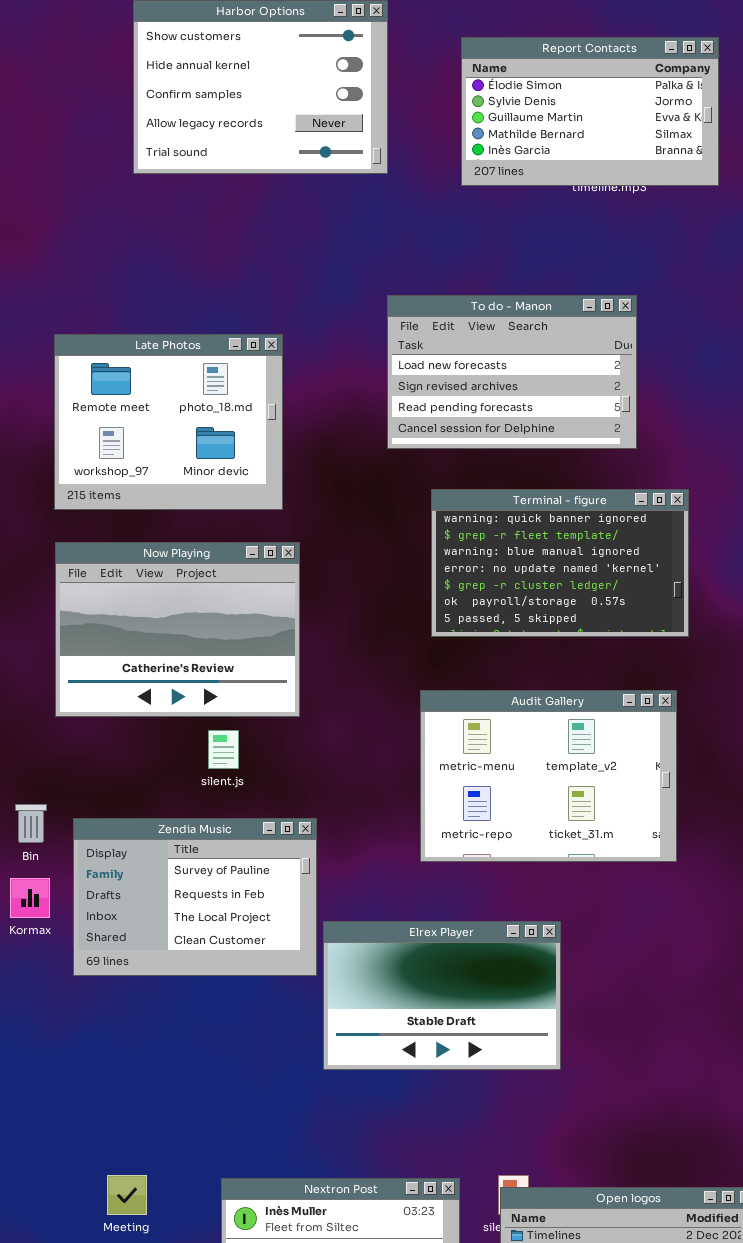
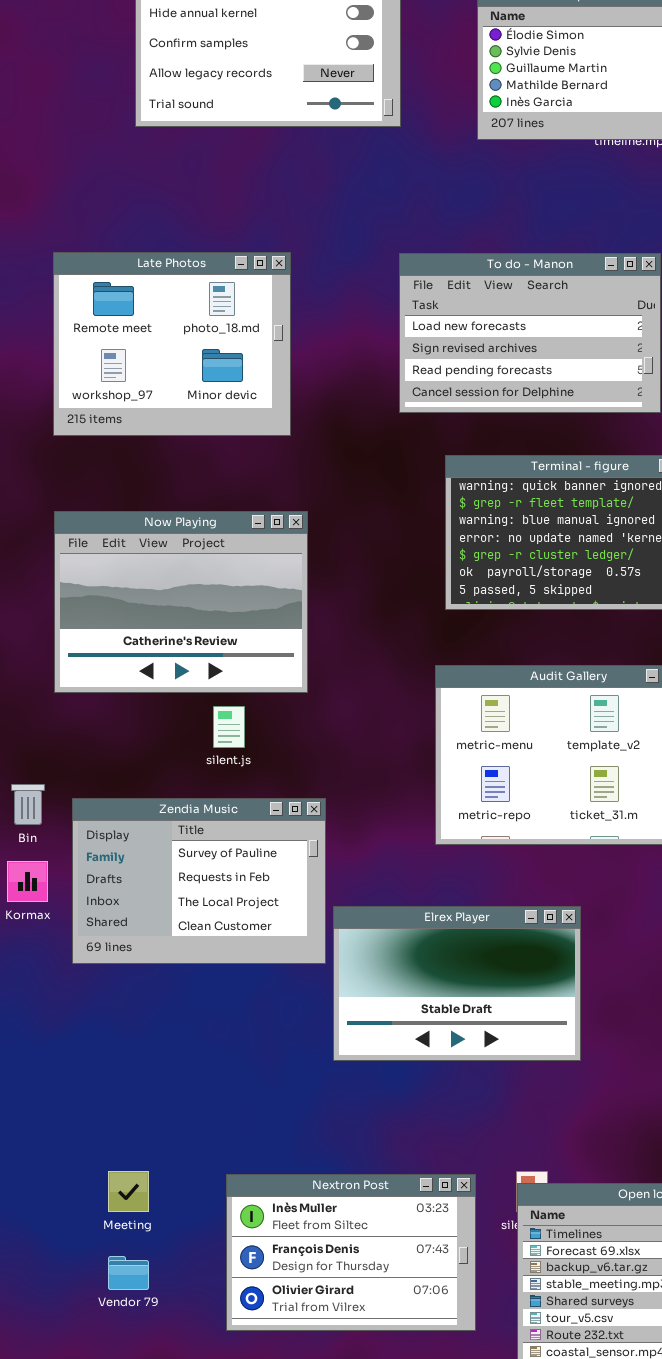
Late Photos: [54,334,283,510] -> [53,252,291,436], moved

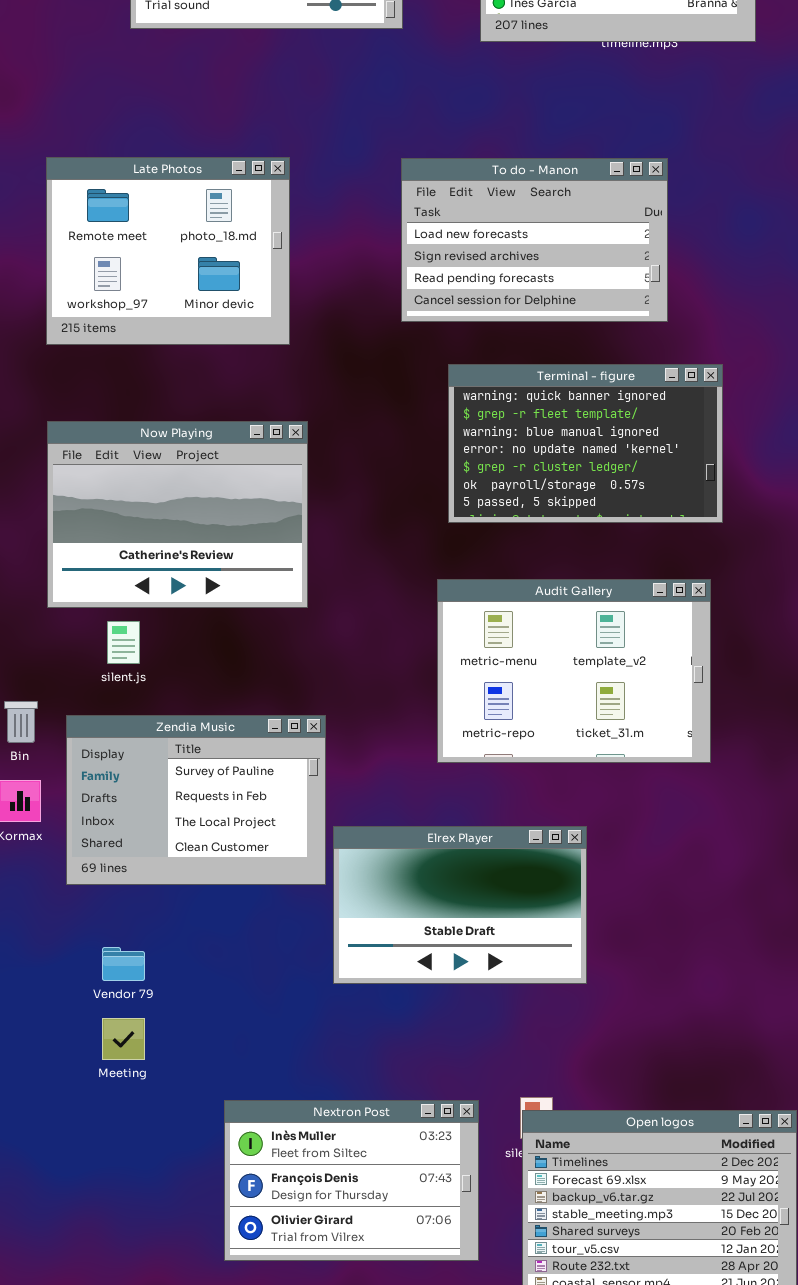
silent.js: [213,706,245,748] -> [107,621,140,664], moved
Meeting: [108,1171,149,1212] -> [102,1018,145,1060], moved
Vendor 79: [108,1256,149,1290] -> [102,947,145,981], moved

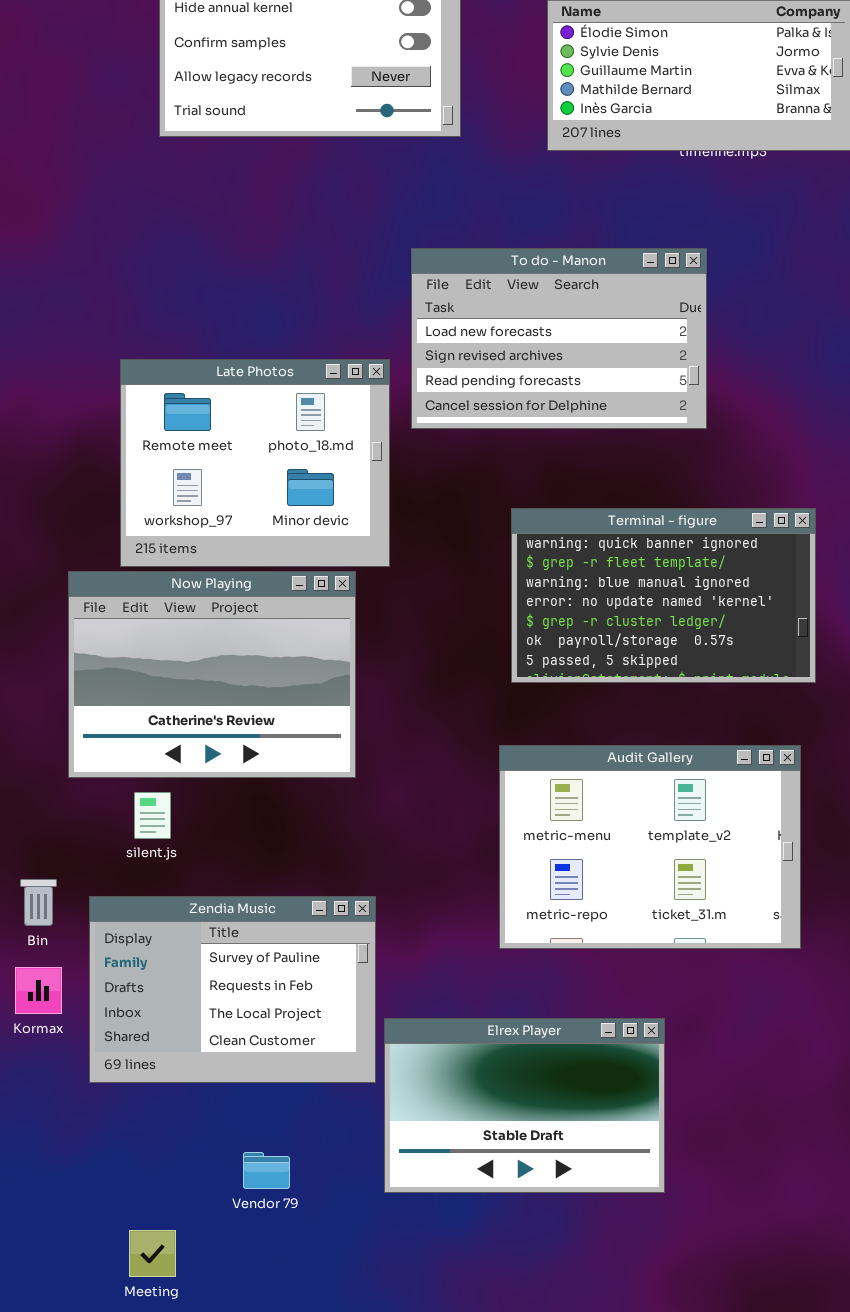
Late Photos: [46,157,290,345] -> [120,359,390,567], moved
To do - Manon: [401,158,668,322] -> [411,248,707,429], moved
Vendor 79: [102,947,145,981] -> [243,1152,290,1189], moved

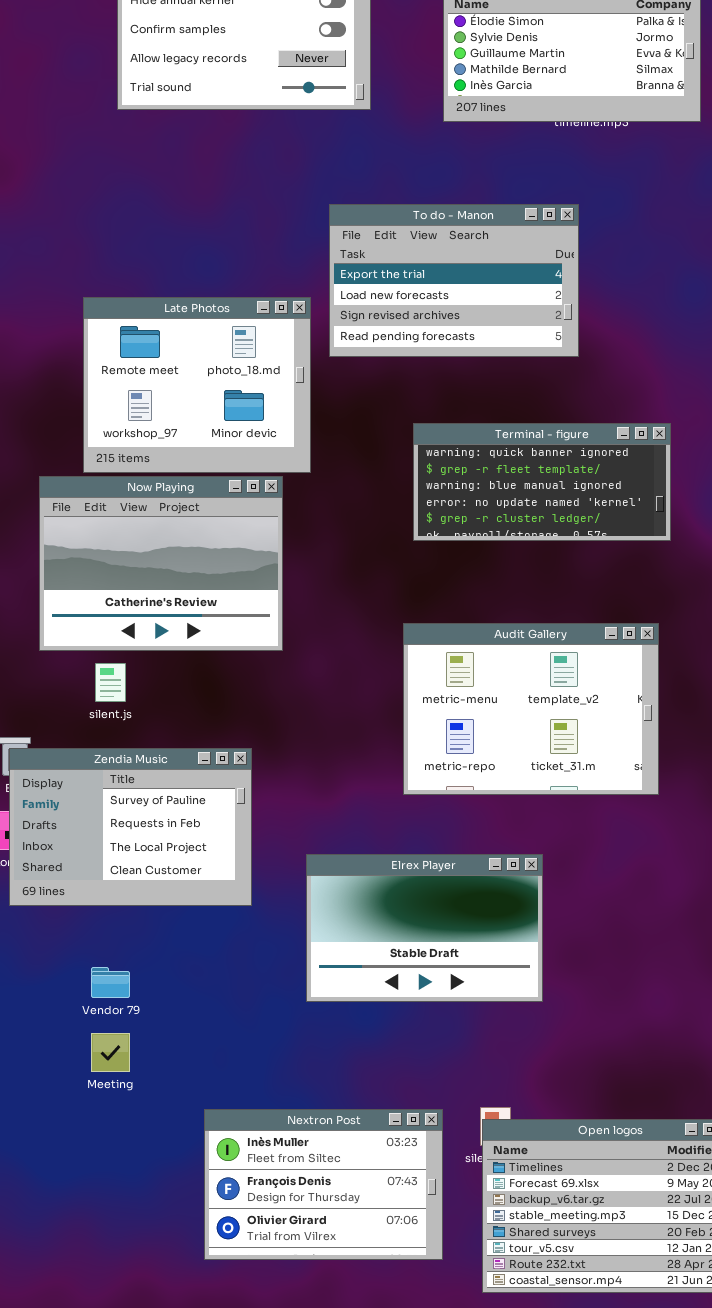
To do - Manon: [411,248,707,429] -> [329,204,579,357], scrolled up 1 row
Terminal - figure: [511,508,816,683] -> [413,423,671,541], resized
Zendia Music: [89,896,376,1083] -> [9,748,252,906], moved
Vendor 79: [243,1152,290,1189] -> [91,967,130,998], moved

